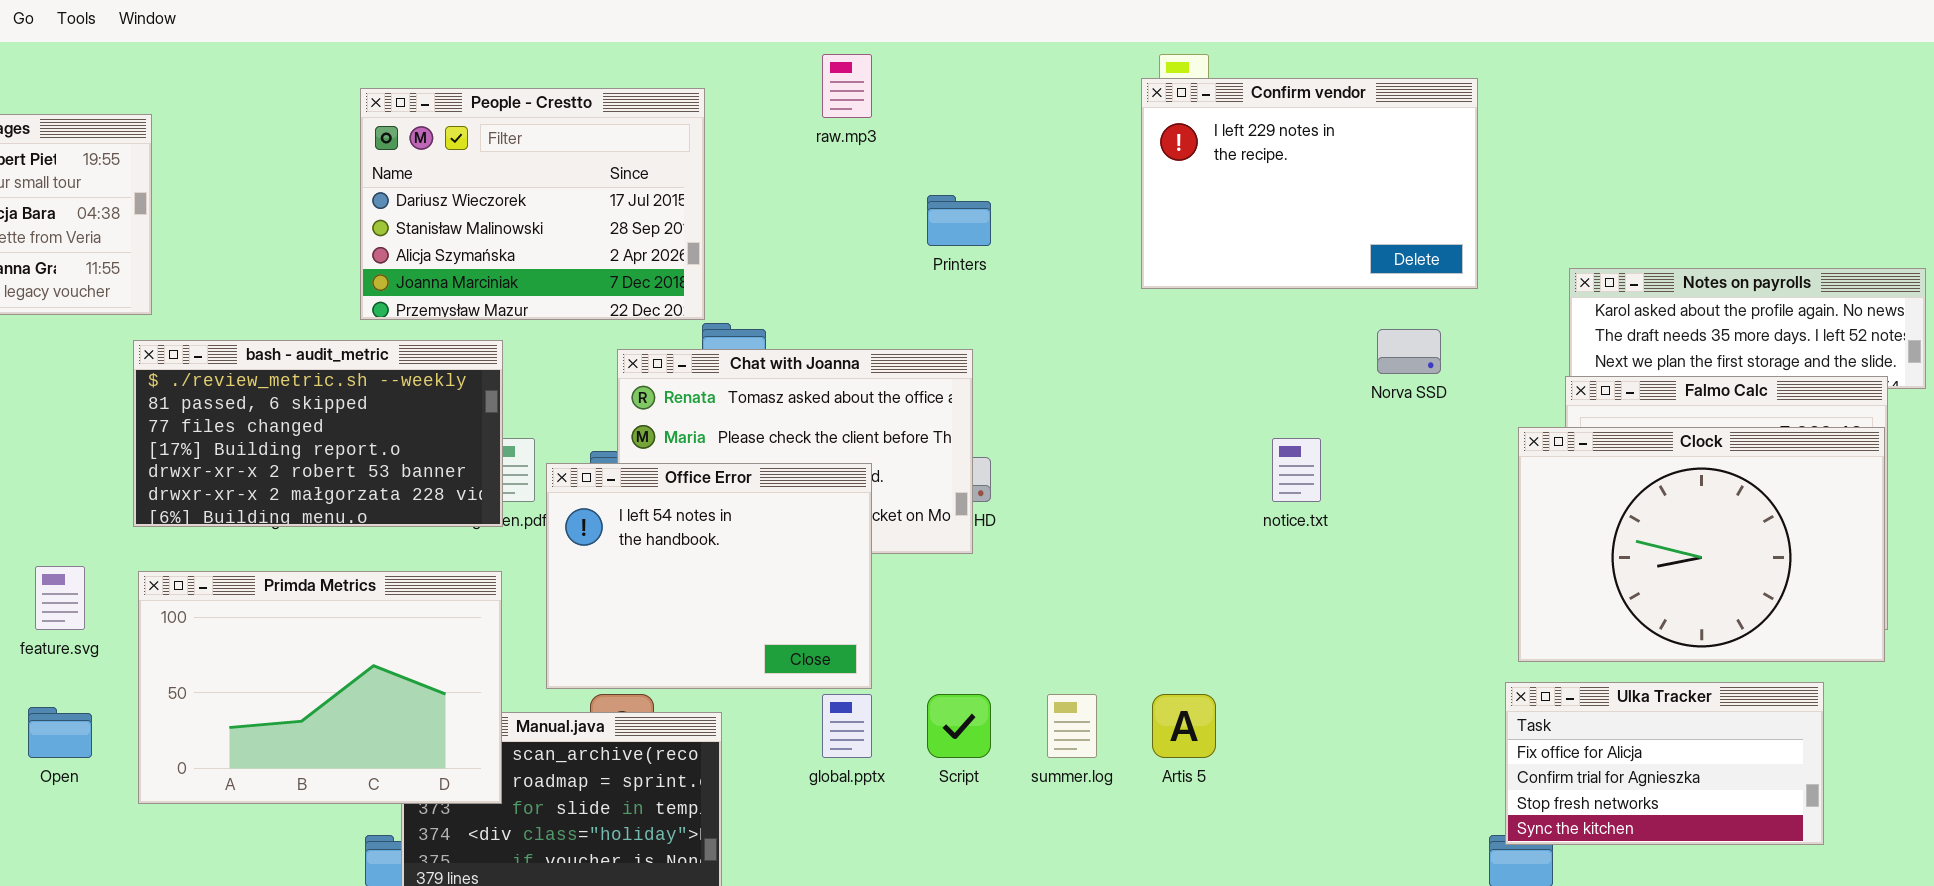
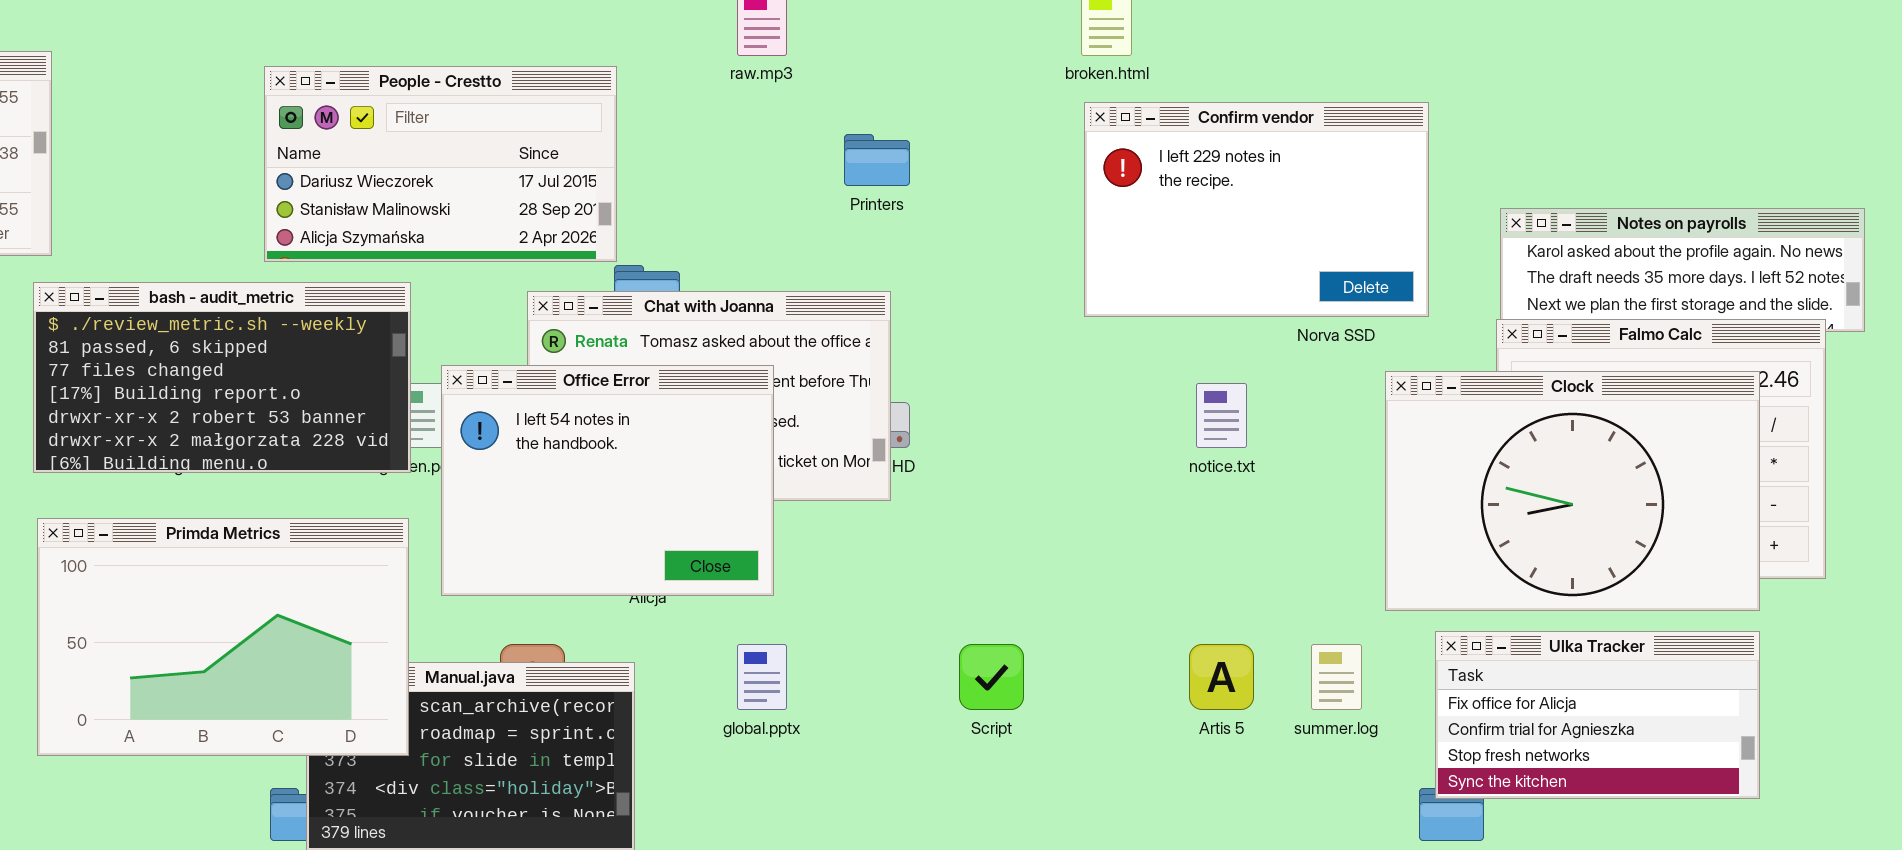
Confirm vendor: [1141,78,1478,289] -> [1084,102,1429,317], moved
People - Crestto: [360,88,705,320] -> [264,66,617,262], resized
Clock: [1518,427,1885,662] -> [1385,371,1760,611], moved
Office Error: [546,463,872,689] -> [441,365,774,596], moved
Script: [927,694,991,758] -> [959,644,1024,710], moved
summer.log: [1047,694,1097,758] -> [1311,644,1362,710], moved
Artis 5: [1152,694,1216,758] -> [1189,644,1254,710], moved

